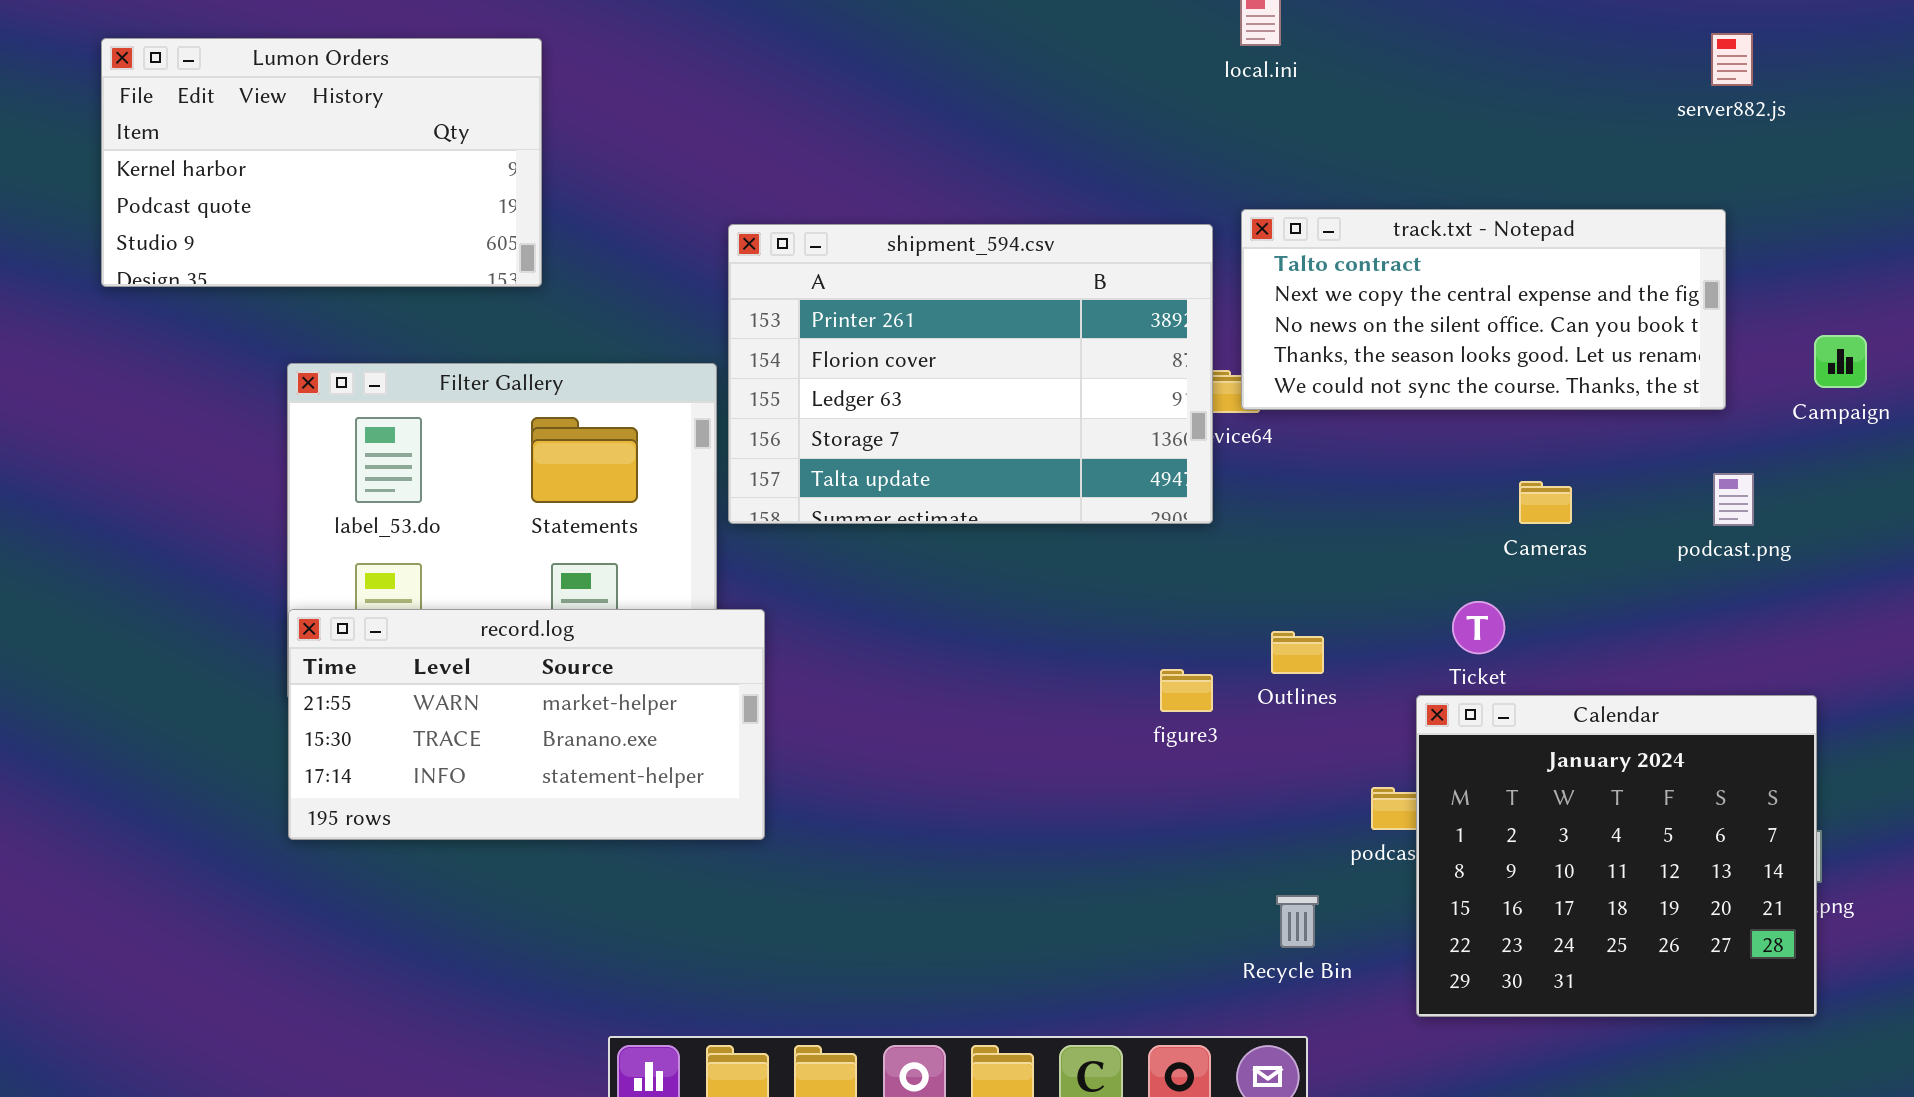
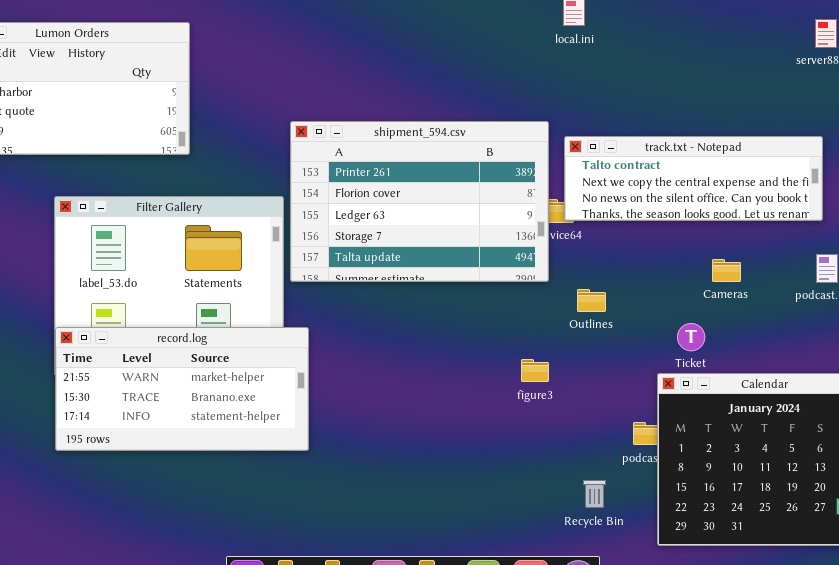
track.txt - Notepad: [1241,209,1726,410] -> [564,136,823,221], resized
Outlines: [1271,631,1324,674] -> [577,289,606,312], moved

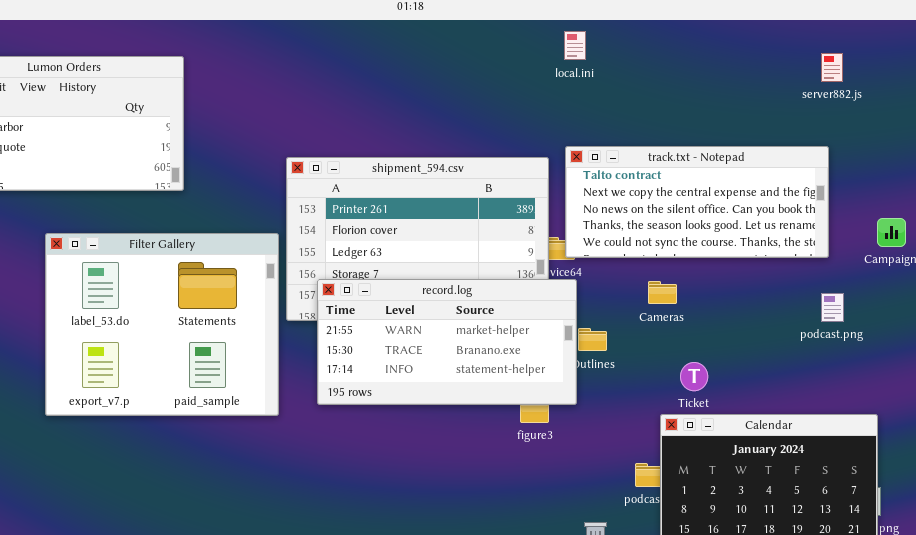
track.txt - Notepad: [564,136,823,221] -> [565,146,829,258], resized
Cameras: [712,259,741,282] -> [648,281,677,304], moved
record.log: [55,327,309,451] -> [317,279,577,405], moved

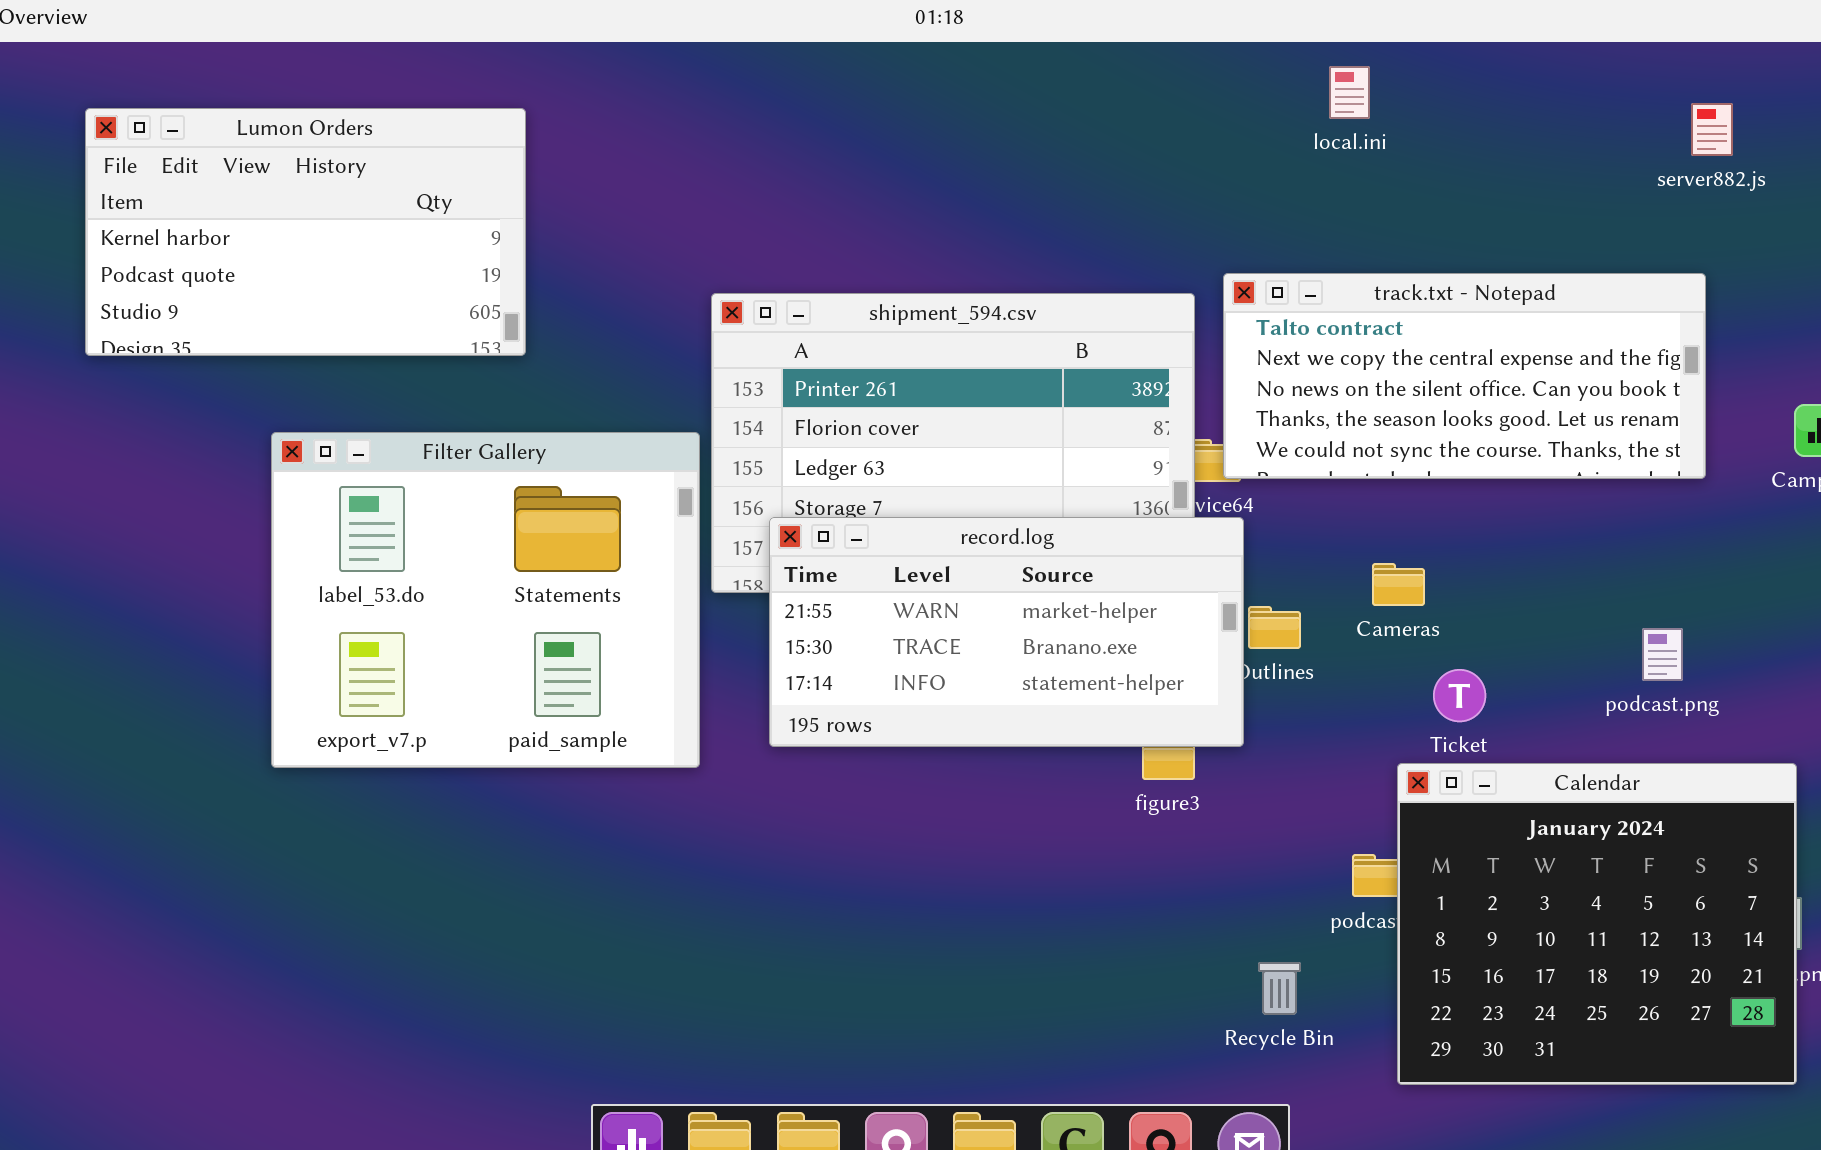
local.ini: [564,31,586,60] -> [1329,66,1370,119], moved
Cameras: [648,281,677,304] -> [1372,563,1425,606], moved
podcast.png: [821,293,844,322] -> [1642,628,1683,681], moved

